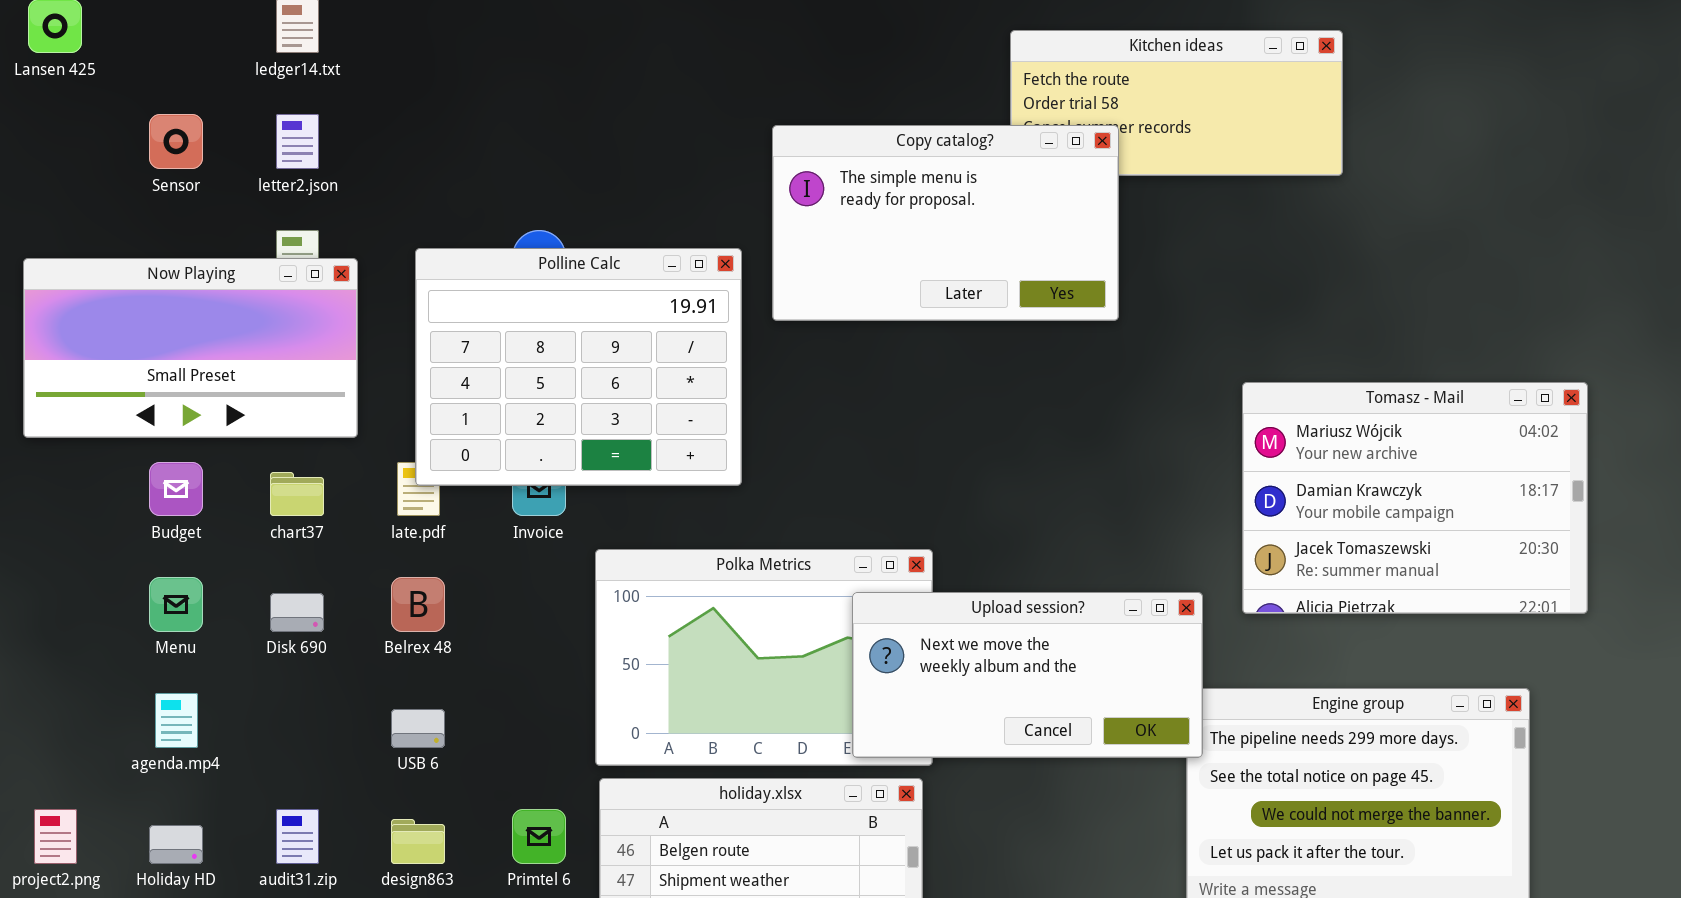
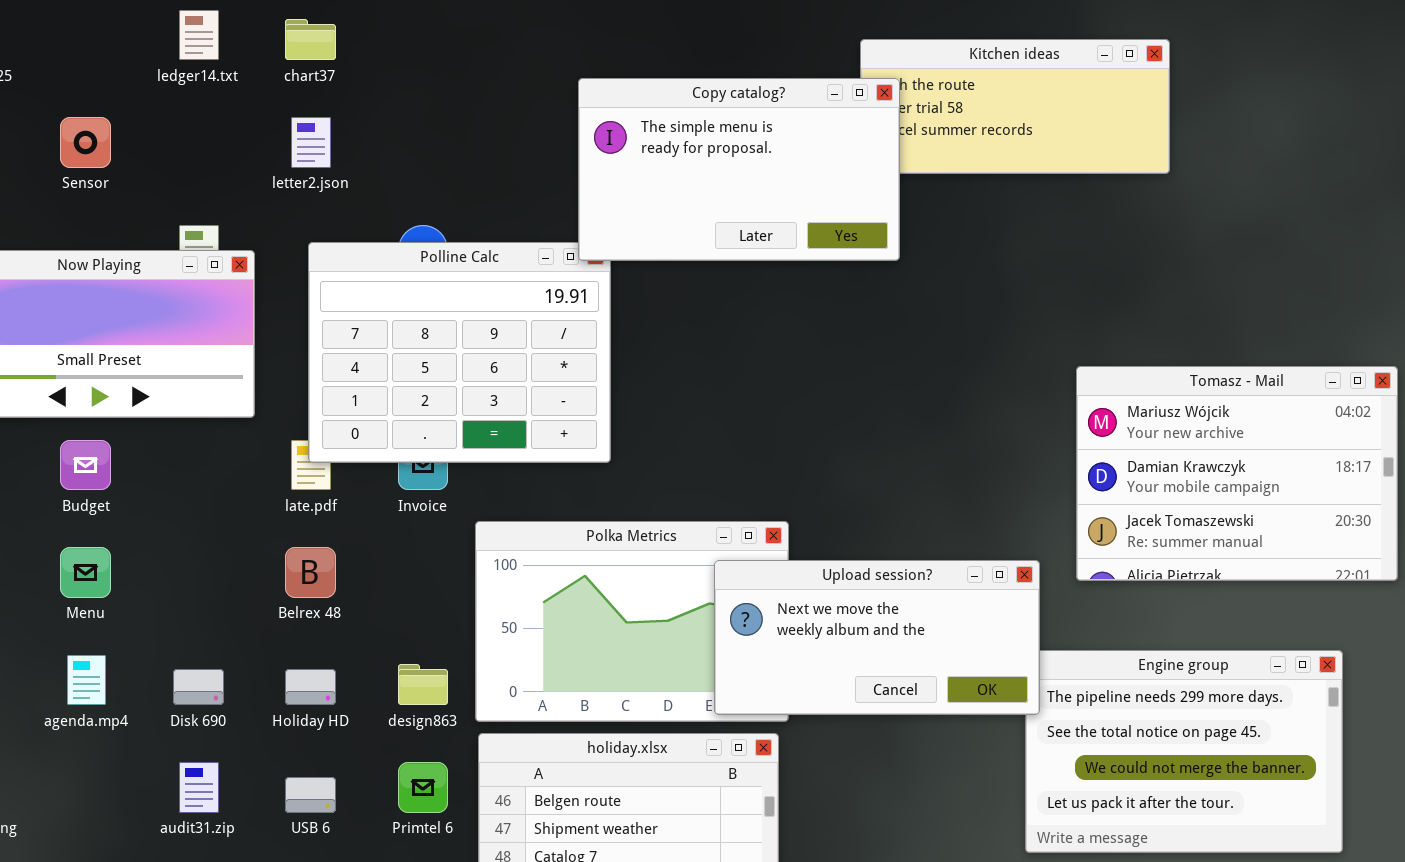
letter2.json: [276,114,319,169] -> [291,117,331,168], moved
Copy catalog?: [772,125,1119,321] -> [578,78,900,261], moved
chart37: [270,472,324,516] -> [285,19,336,60], moved
Disk 690: [270,593,324,632] -> [173,669,224,705], moved
USB 6: [391,709,445,748] -> [285,777,336,813], moved
design863: [391,819,445,864] -> [398,664,448,705], moved
Holiday HD: [149,825,203,864] -> [285,669,336,705], moved

